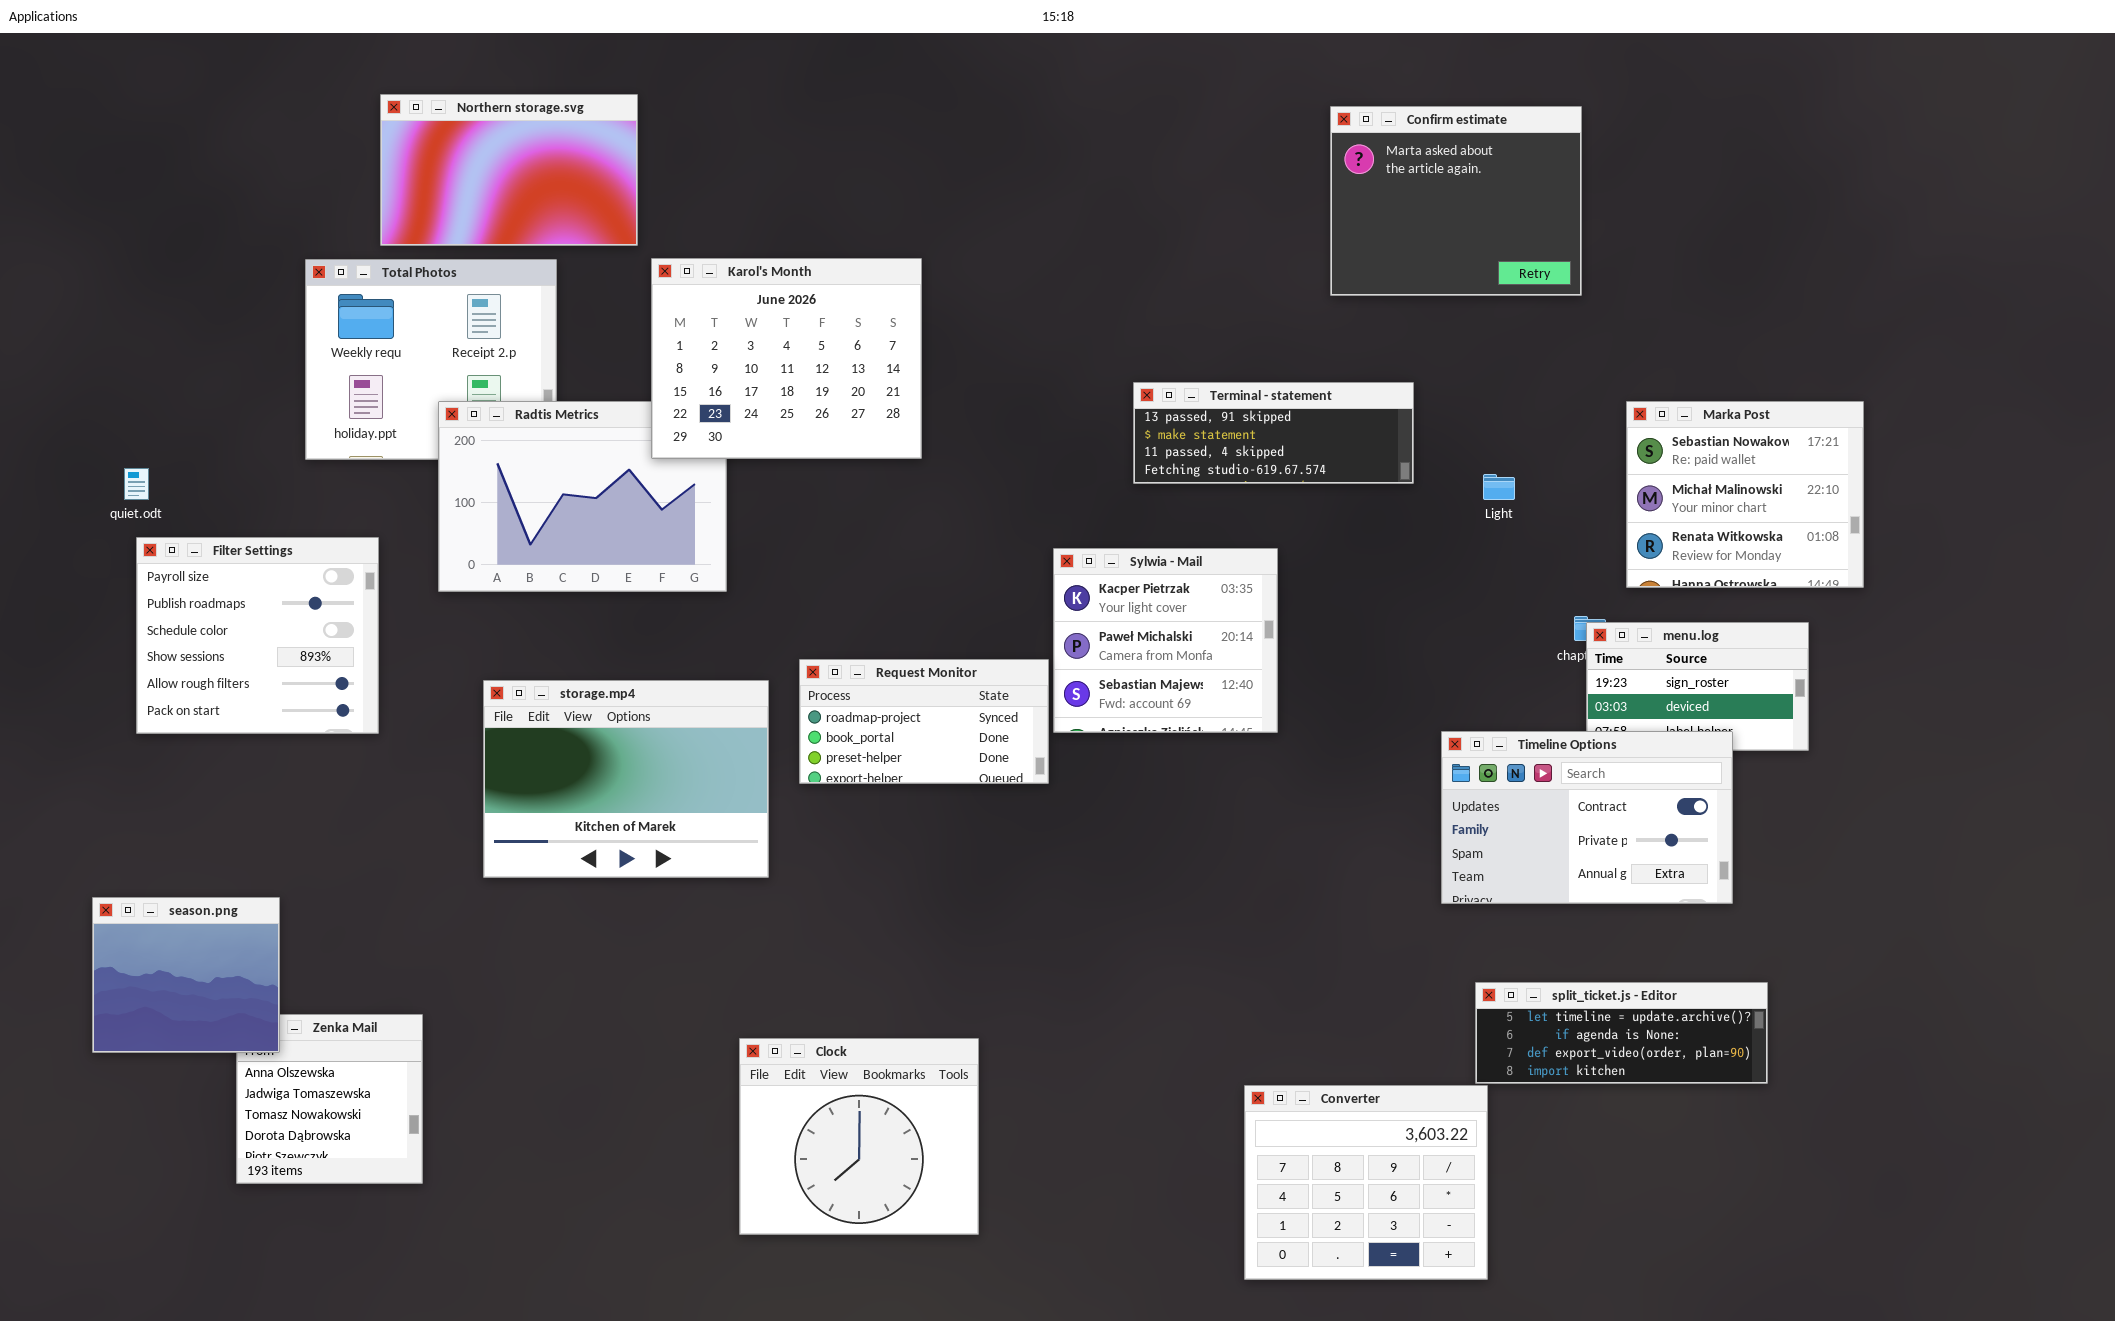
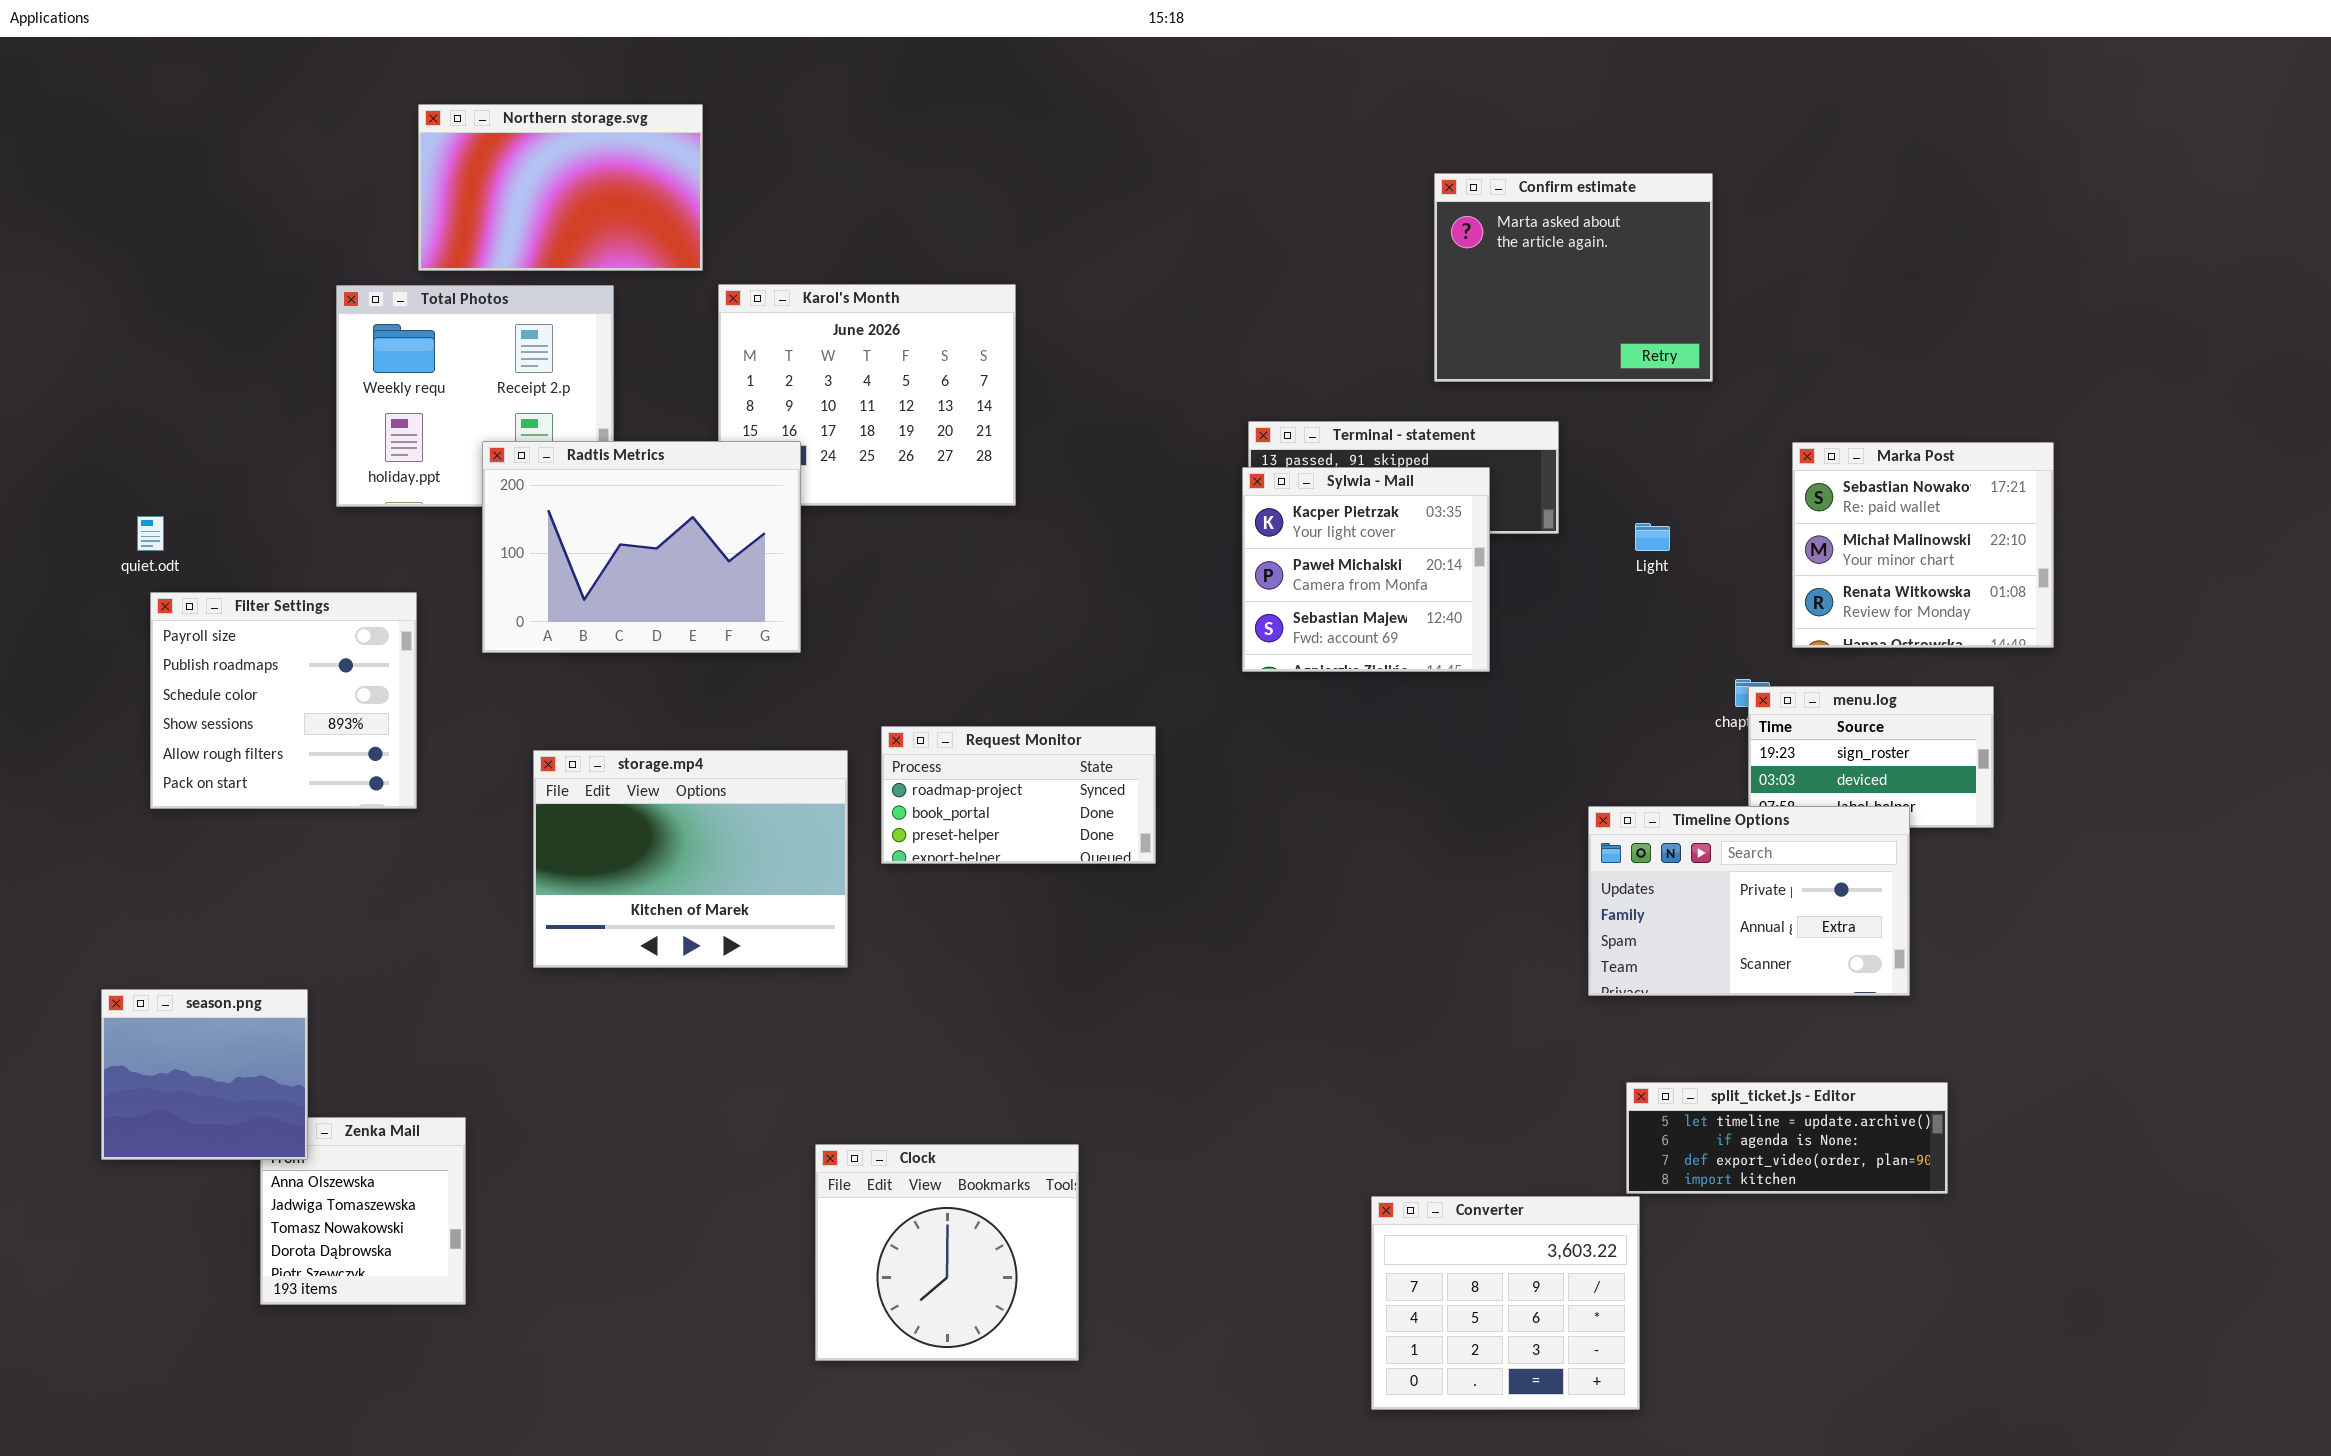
Confirm estimate: [1330,106,1582,296] -> [1434,173,1713,382], moved
Radtis Metrics: [438,401,727,592] -> [482,441,801,653], raised
Sylwia - Mail: [1053,548,1278,733] -> [1242,467,1490,672], moved
Timeline Options: [1441,731,1733,904] -> [1588,806,1910,996], scrolled down 1 row

